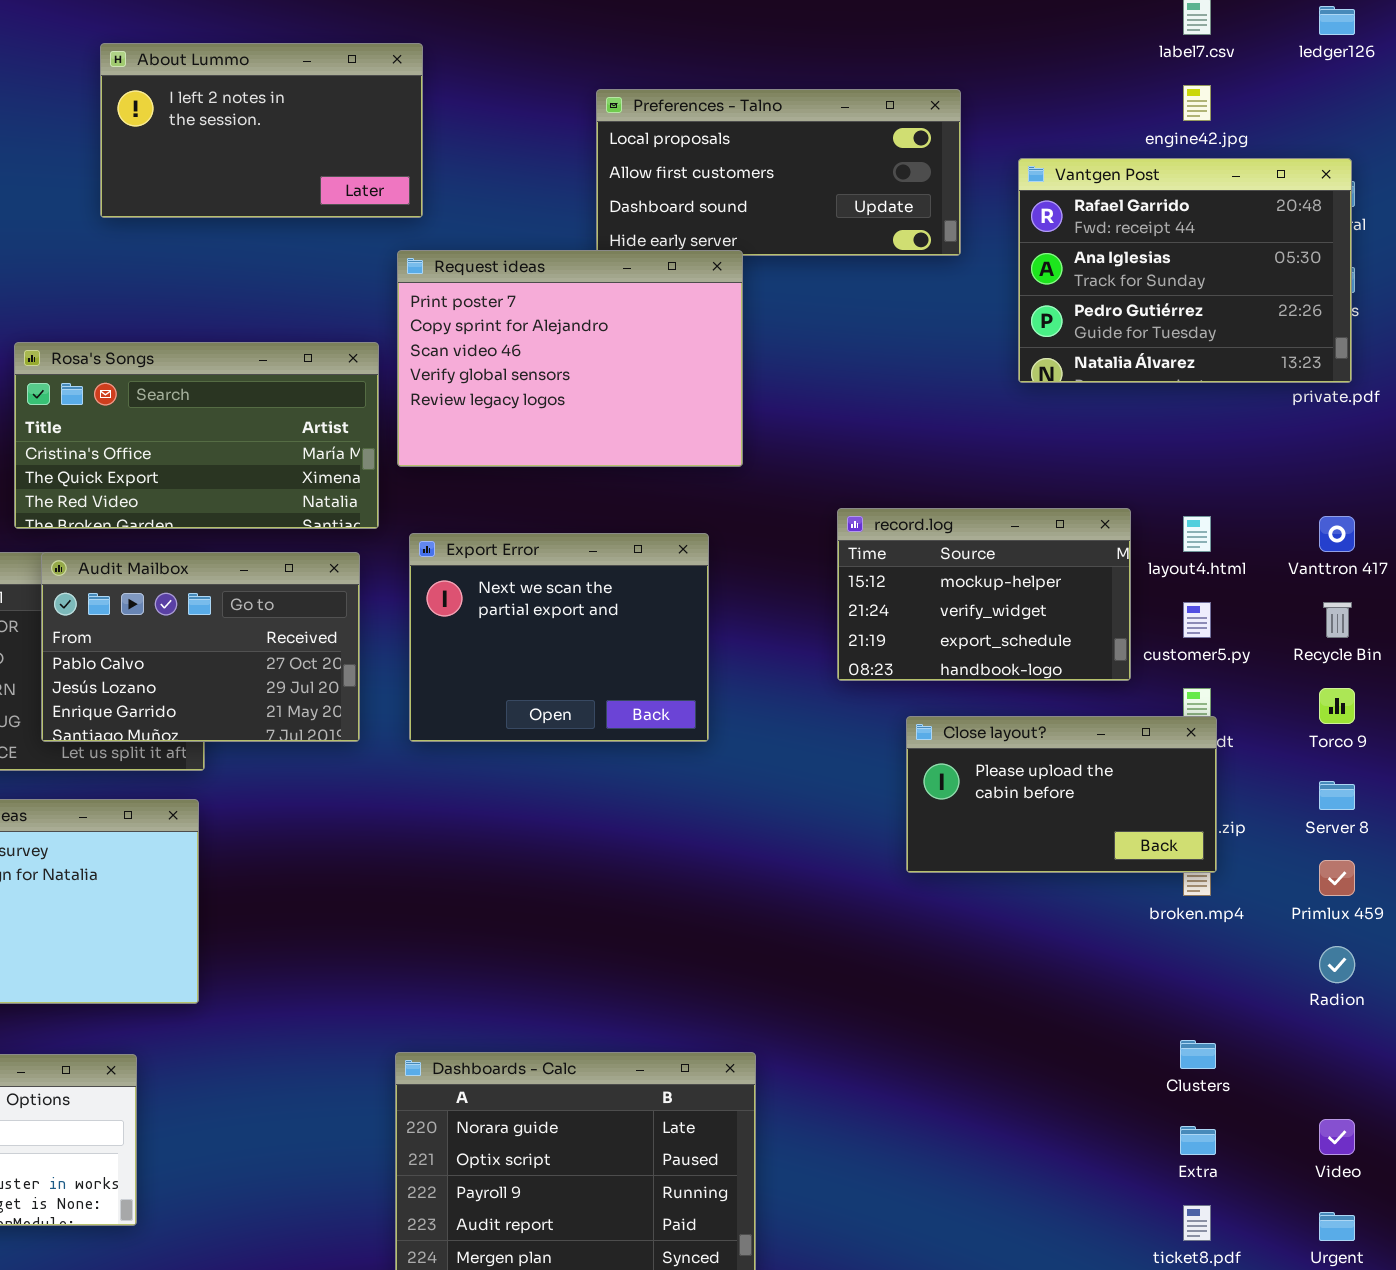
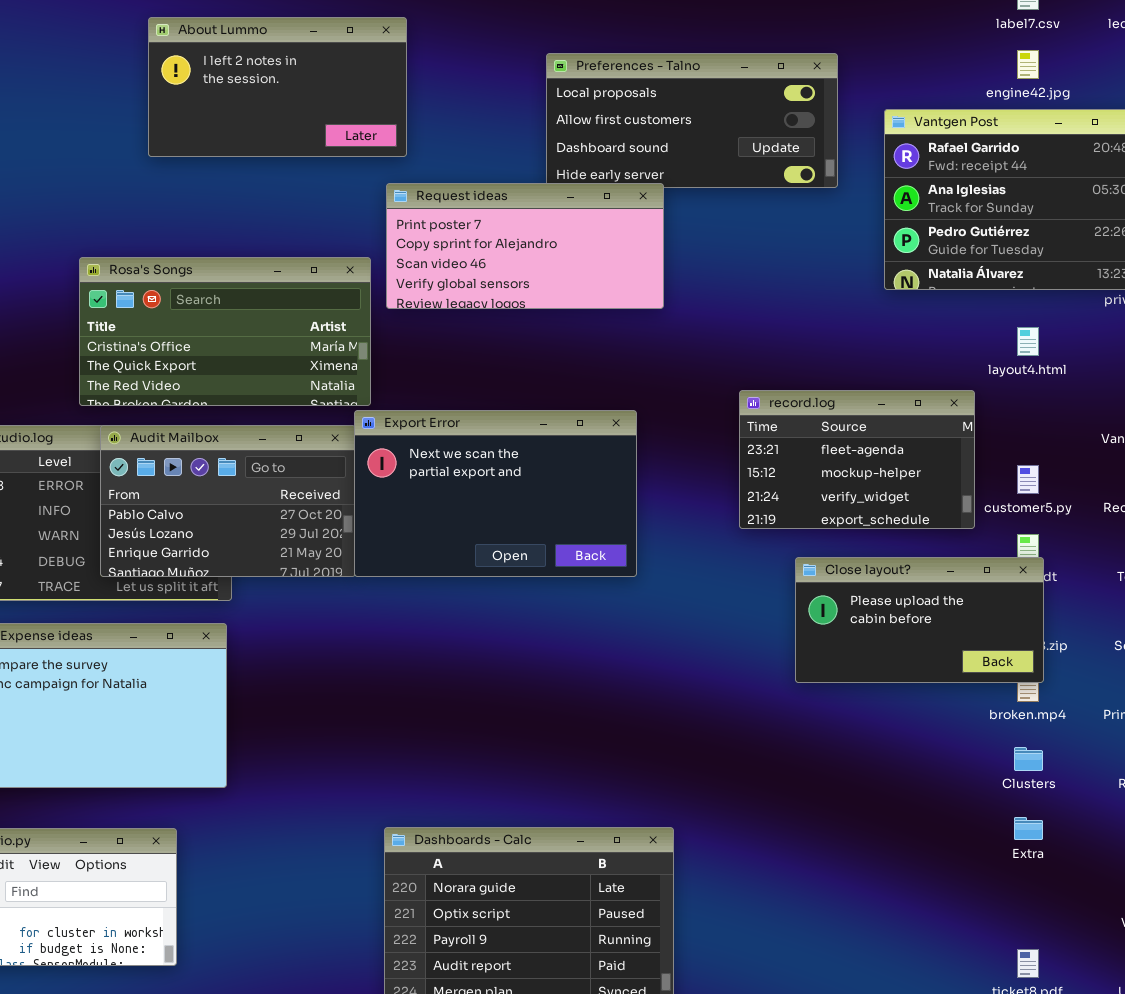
Request ideas: [397,250,743,467] -> [386,183,664,309], resized
record.log: [837,508,1131,681] -> [739,390,975,529], scrolled up 1 row
layout4.html: [1183,516,1211,552] -> [1017,327,1039,356], moved
Export Error: [409,533,709,742] -> [354,410,637,577], resized
Clusters: [1180,1040,1216,1069] -> [1014,747,1043,771], moved
Extra: [1180,1126,1216,1155] -> [1014,817,1043,840], moved

